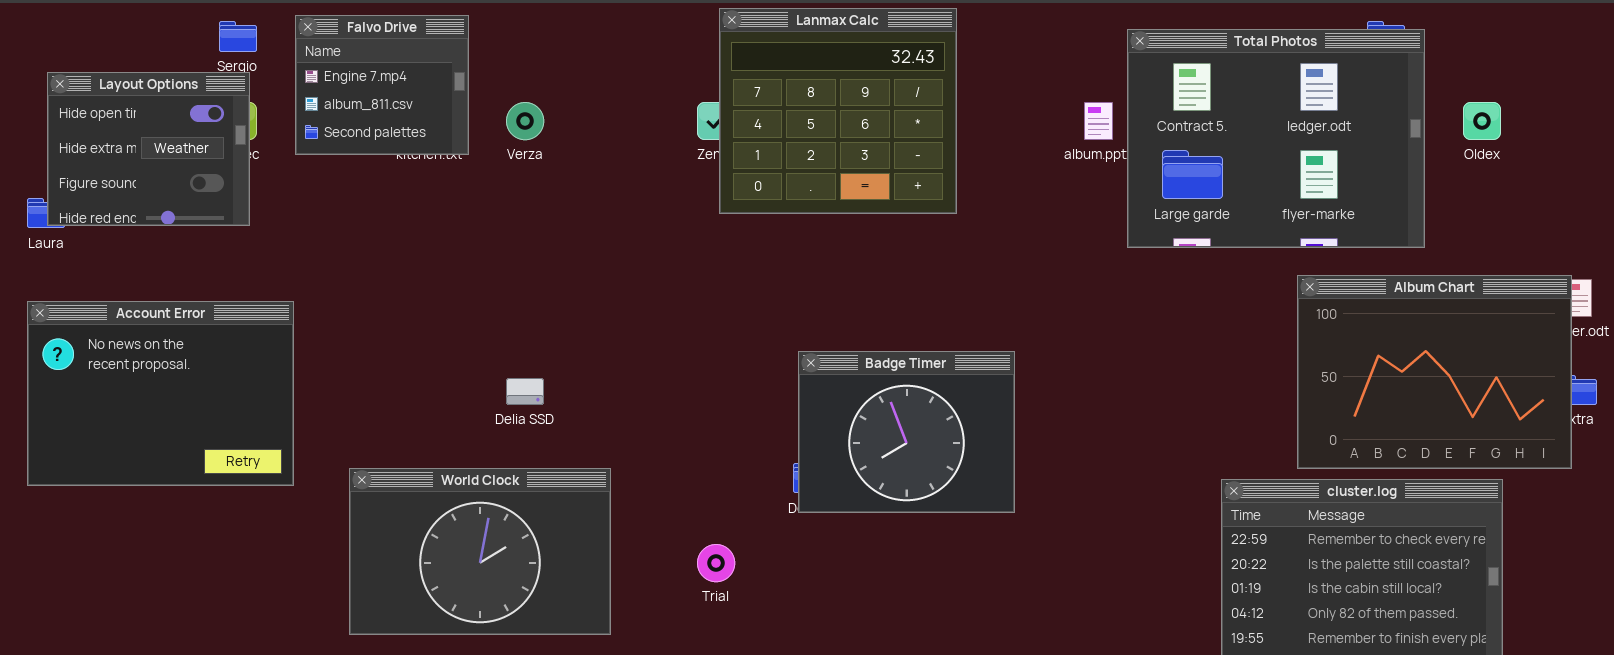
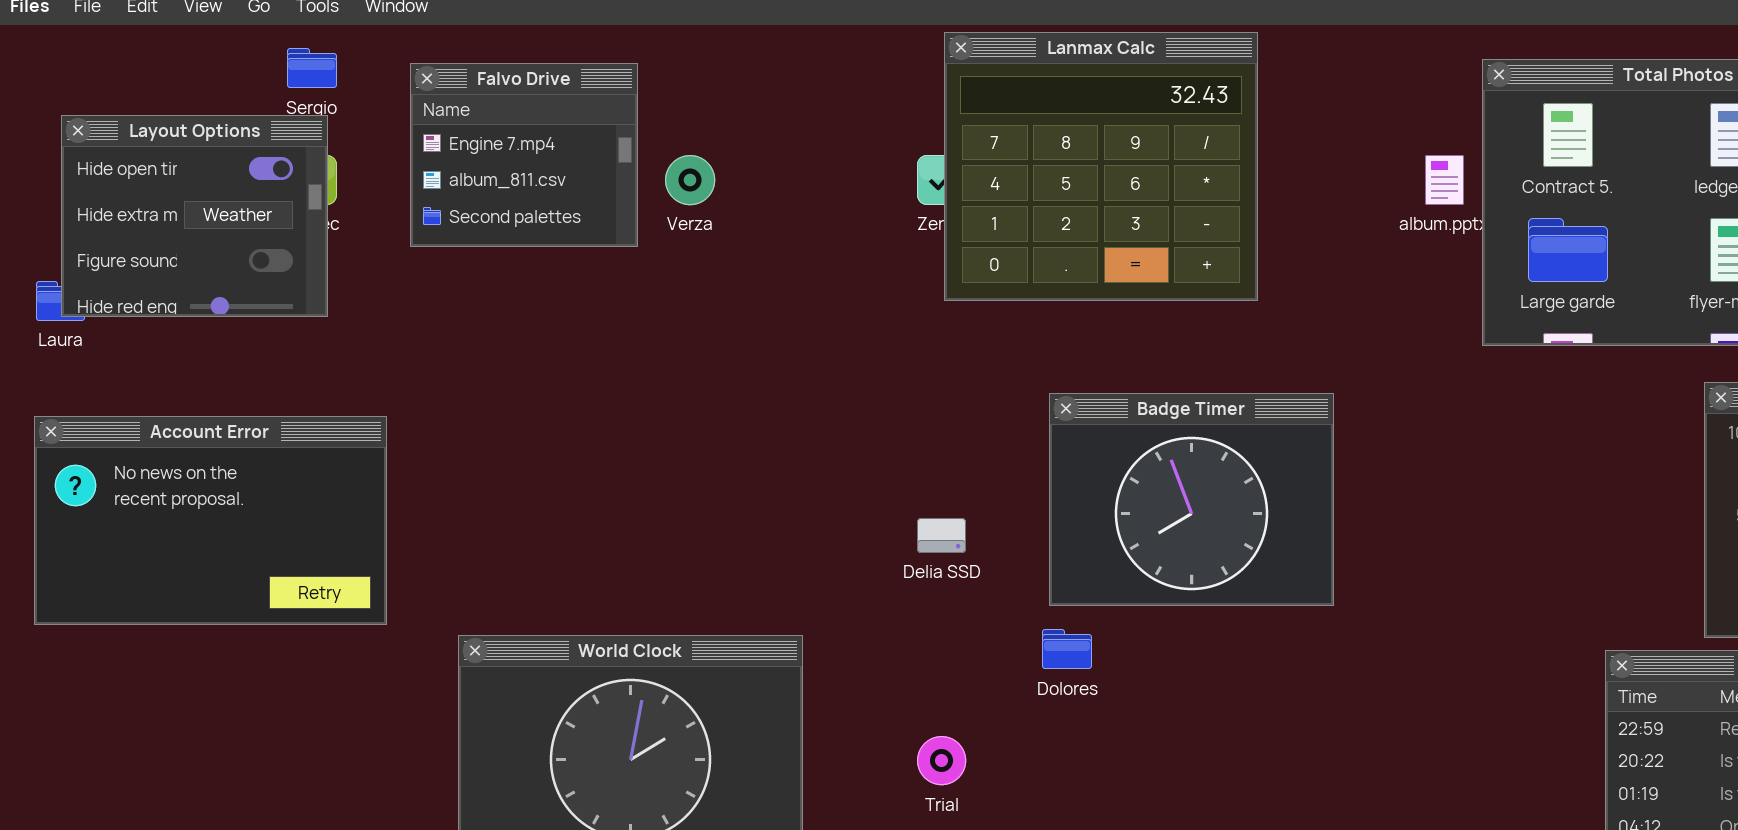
Falvo Drive: [295,15,469,155] -> [410,63,638,247], moved
Account Error: [27,301,294,486] -> [34,416,387,625], resized
Badge Timer: [798,351,1015,513] -> [1049,393,1334,606], moved
Delia SSD: [506,378,544,405] -> [917,518,966,553], moved

